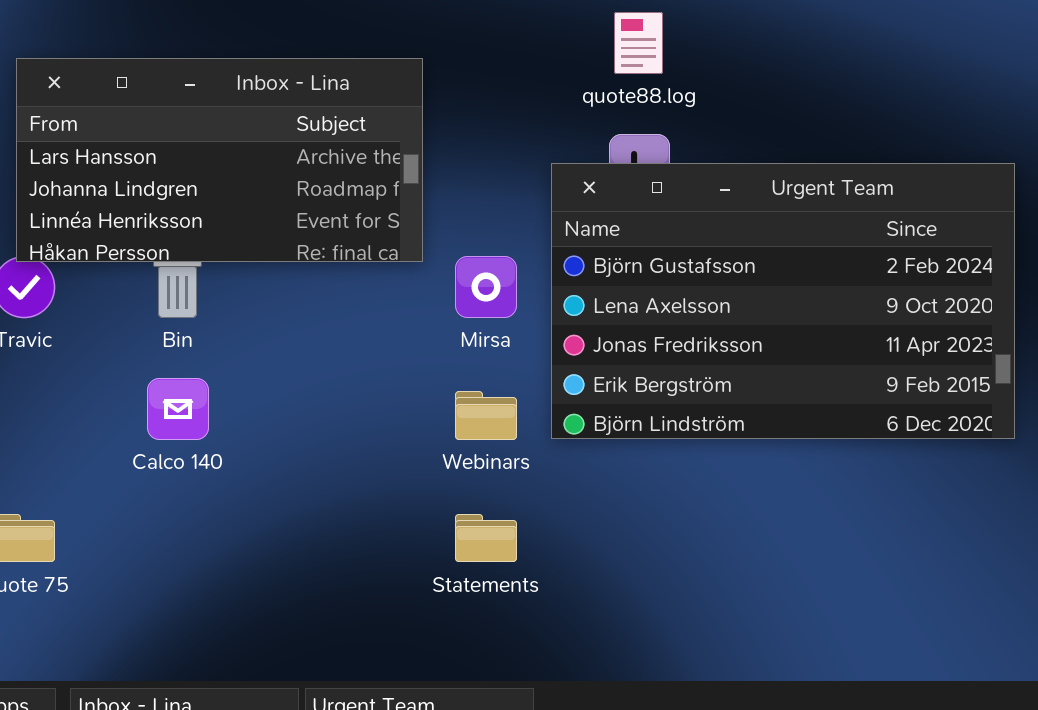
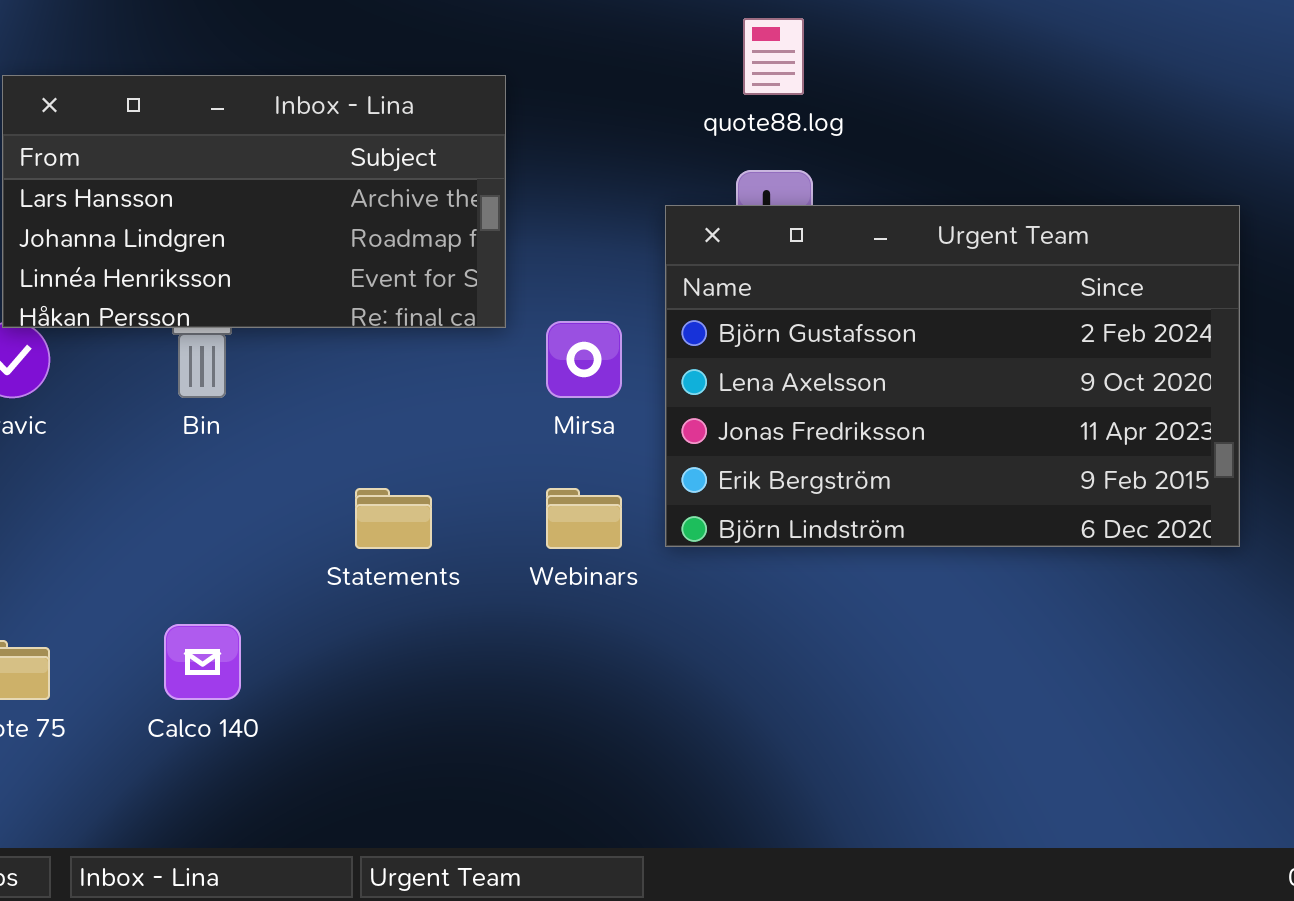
Calco 140: [147,378,209,440] -> [164,624,241,700], moved
Statements: [455,514,517,562] -> [355,488,432,549], moved

